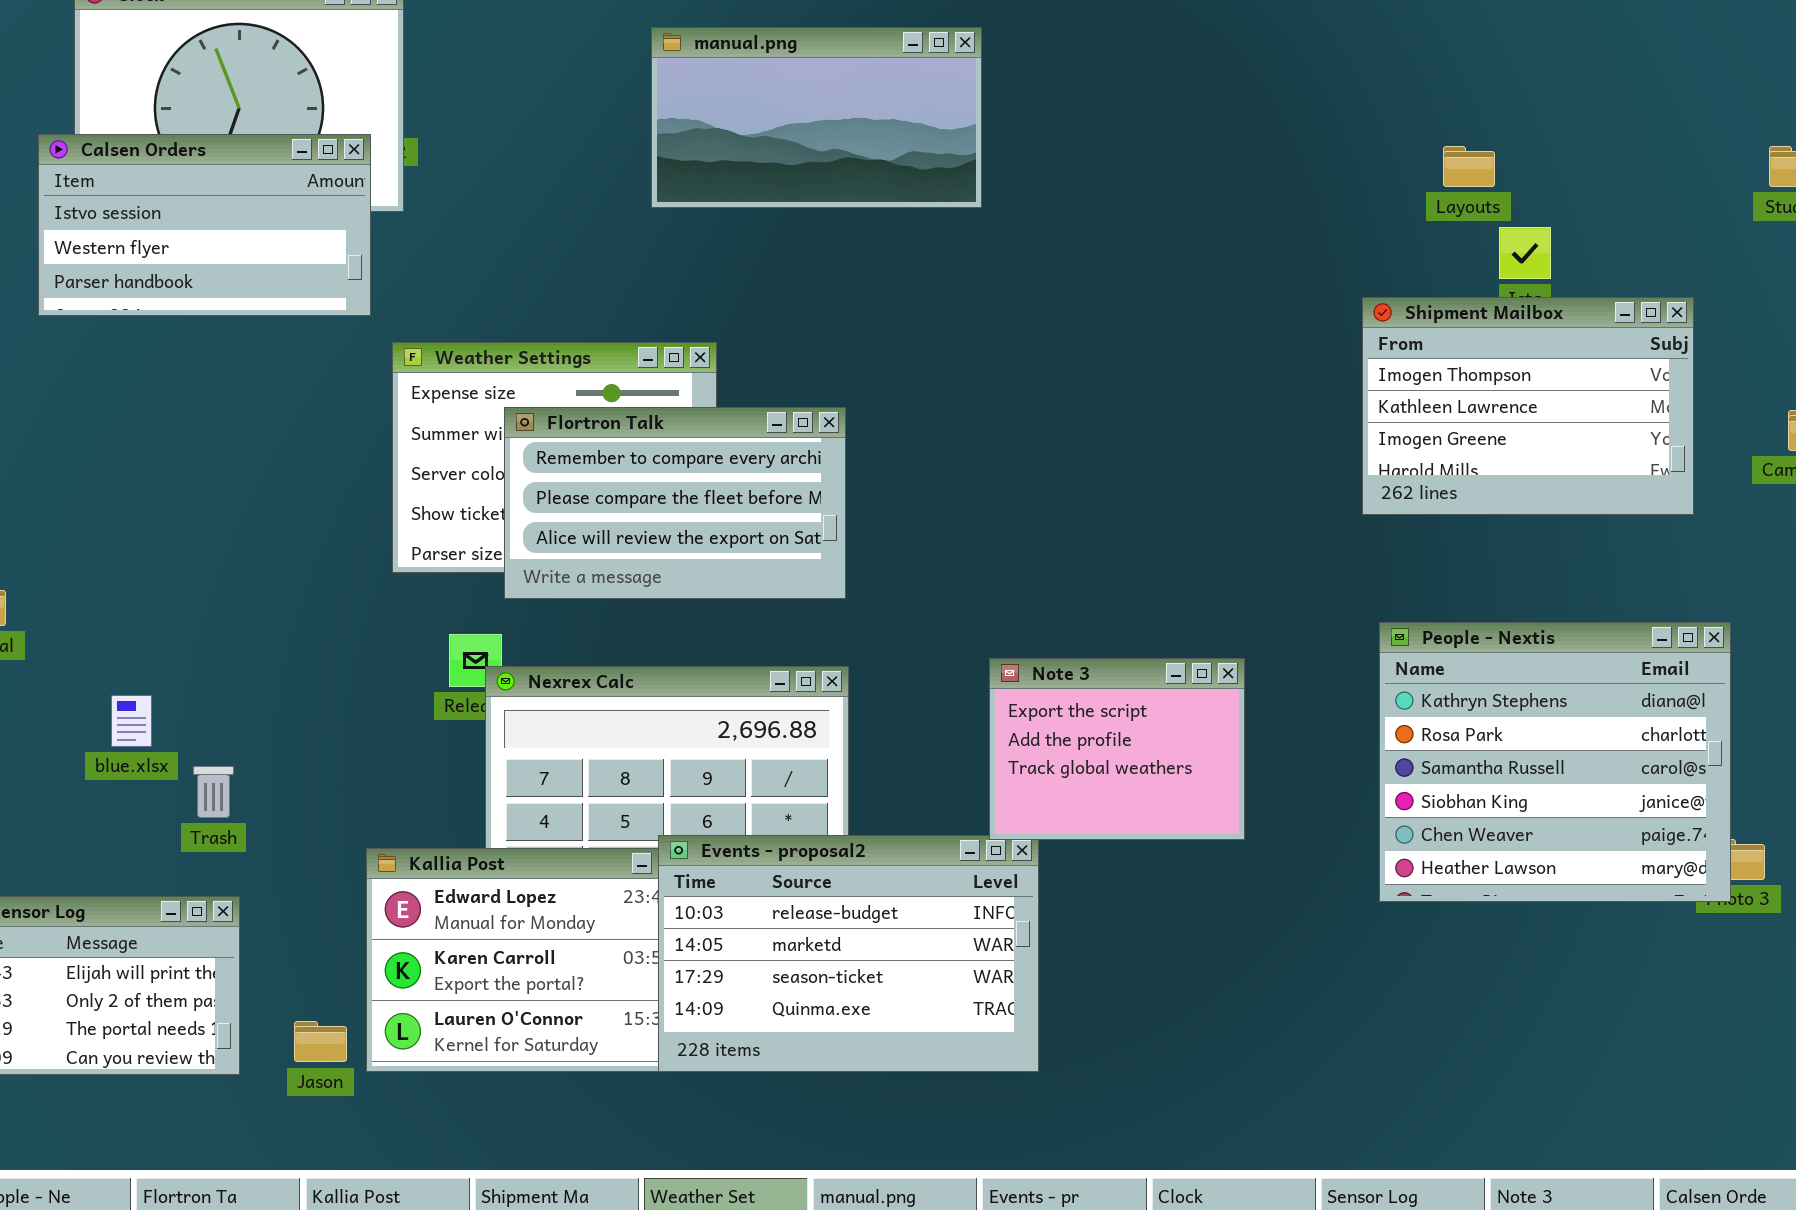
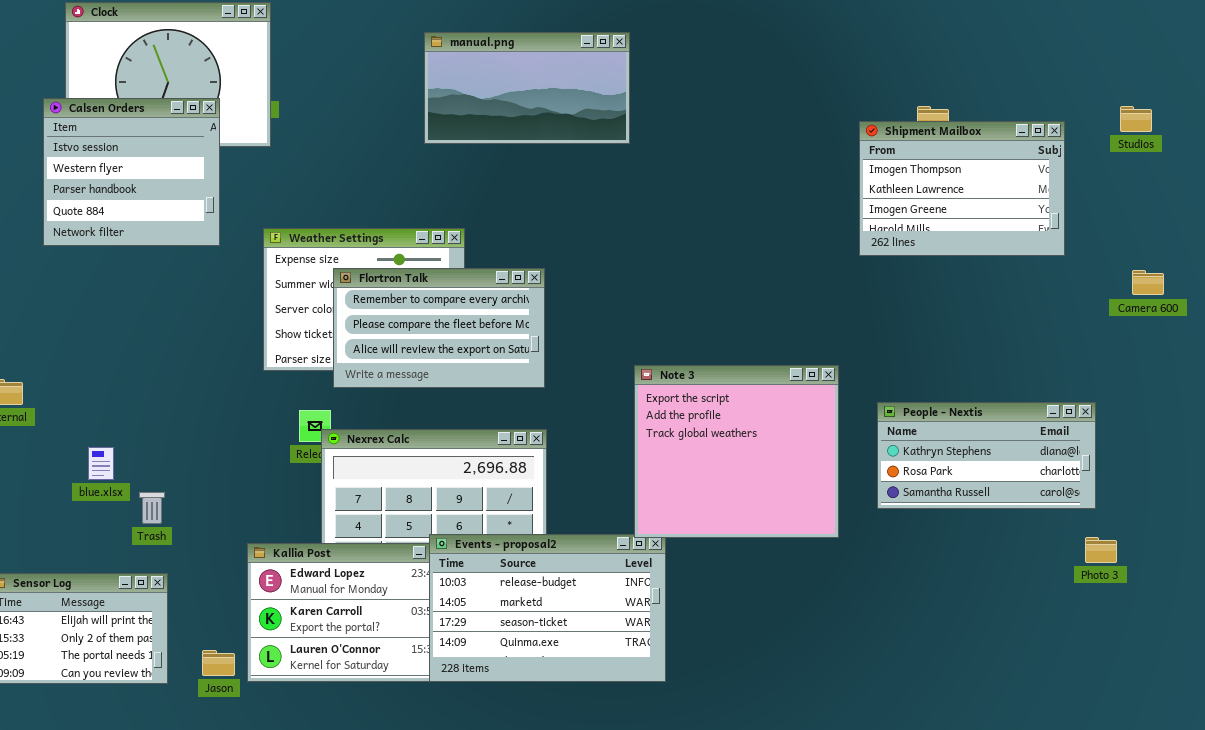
Calsen Orders: [38,134,371,316] -> [43,98,220,246], resized
Shipment Mailbox: [1362,297,1694,515] -> [859,121,1065,256], moved
People - Nextis: [1379,622,1731,902] -> [877,402,1096,509], resized
Note 3: [989,658,1245,840] -> [634,365,839,538], resized

